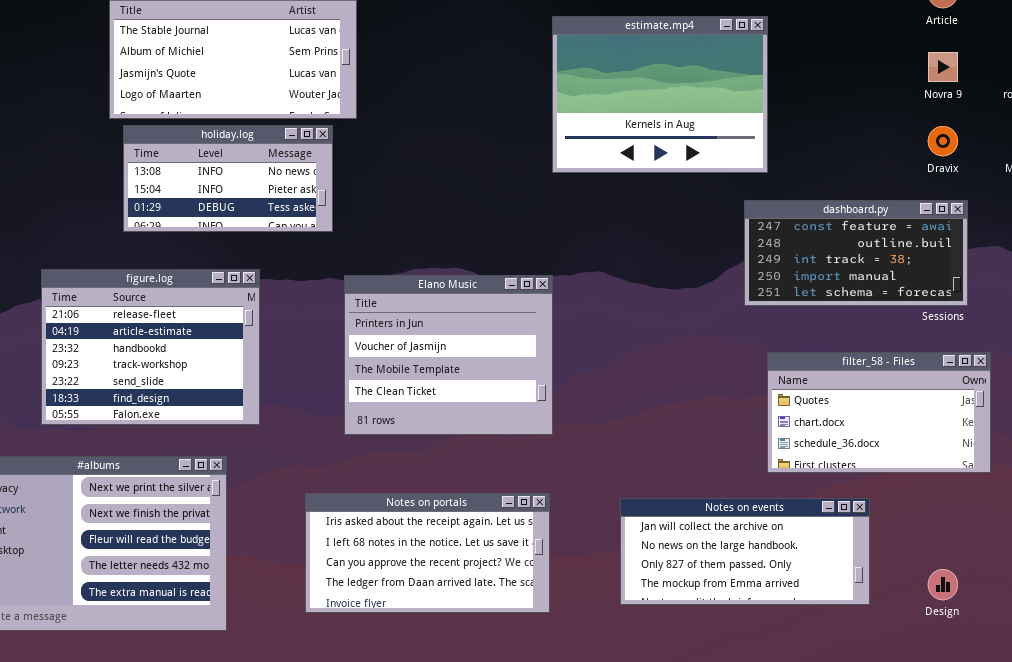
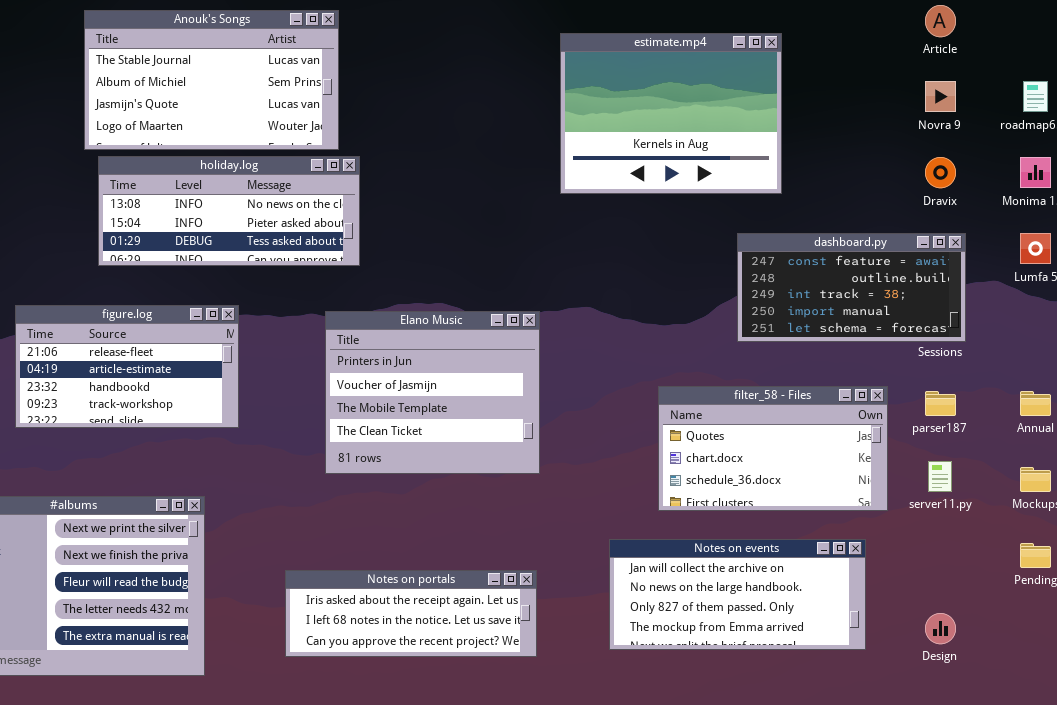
estimate.mp4: [552,16,768,173] -> [560,33,782,194], moved
holiday.log: [123,125,333,232] -> [98,156,360,266], resized
figure.log: [41,269,260,425] -> [15,305,239,428], resized
filter_58 - Files: [767,352,991,473] -> [658,386,888,511], moved
Notes on portals: [305,493,550,613] -> [285,570,537,657], resized

